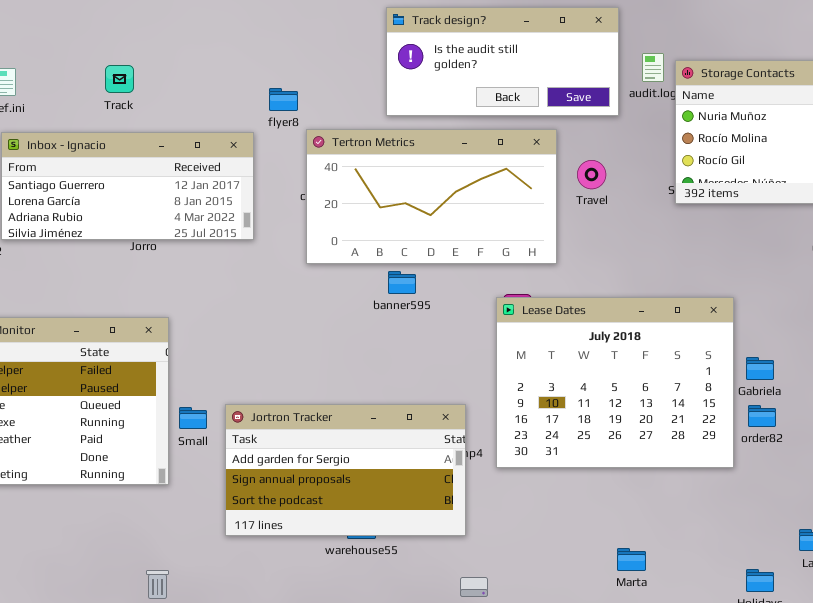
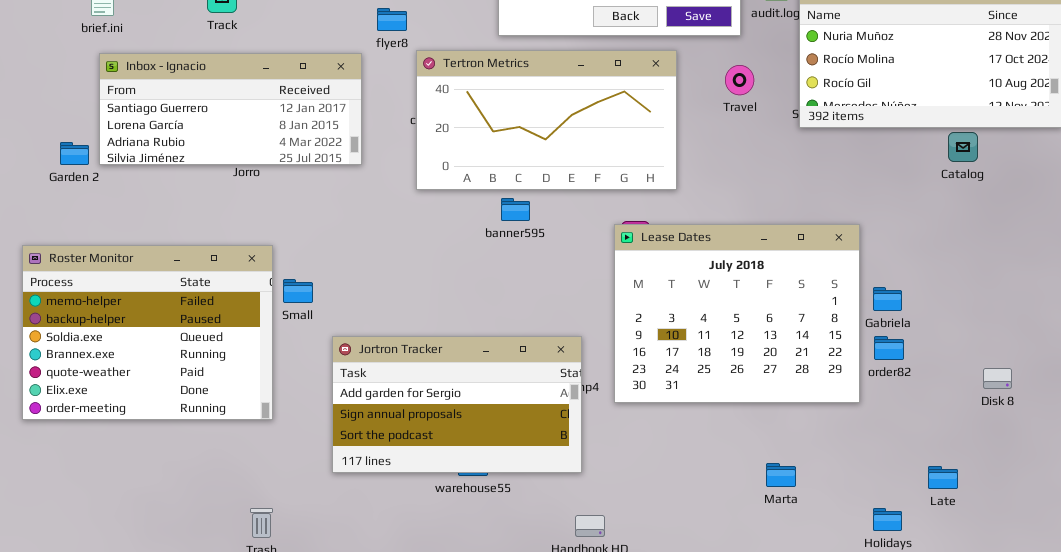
Travel: [577,160,606,189] -> [725,65,754,95], moved
Small: [179,407,207,429] -> [283,279,313,303], moved
Marta: [617,548,646,571] -> [766,463,796,487], moved

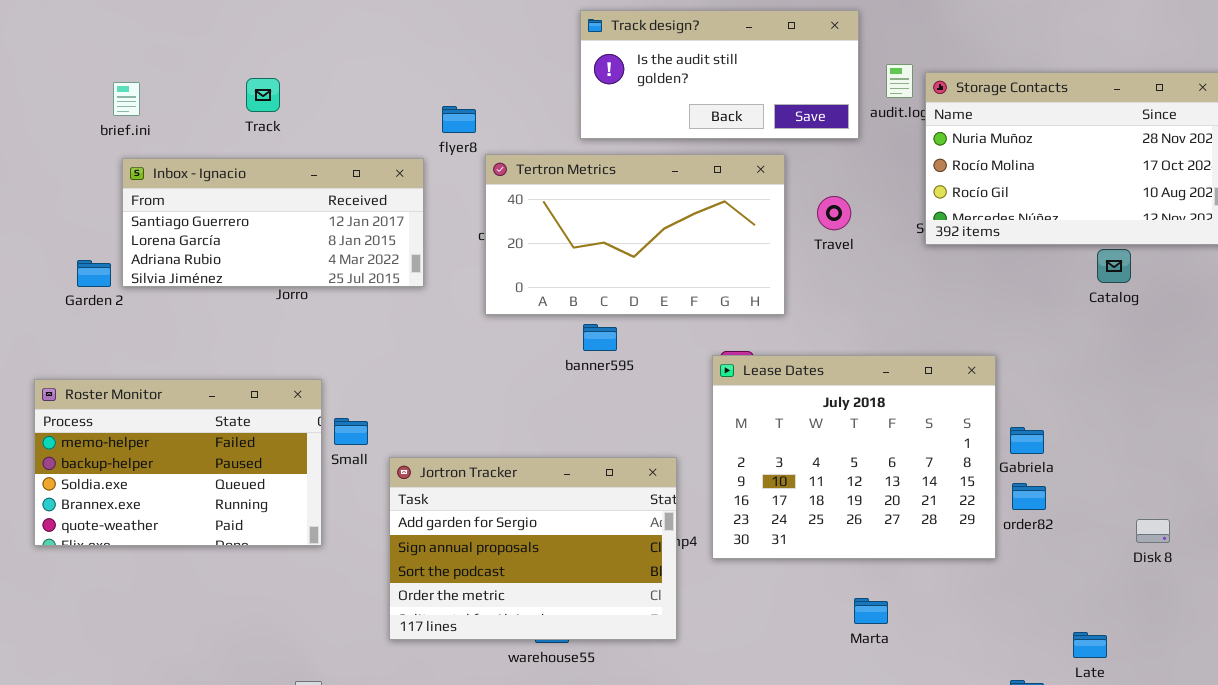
Travel: [725,65,754,95] -> [817,196,851,230], moved
Roster Monitor: [22,245,273,420] -> [34,379,322,546], resized
Jortron Tracker: [332,336,582,473] -> [389,457,677,640], resized
Marta: [766,463,796,487] -> [854,598,888,624], moved

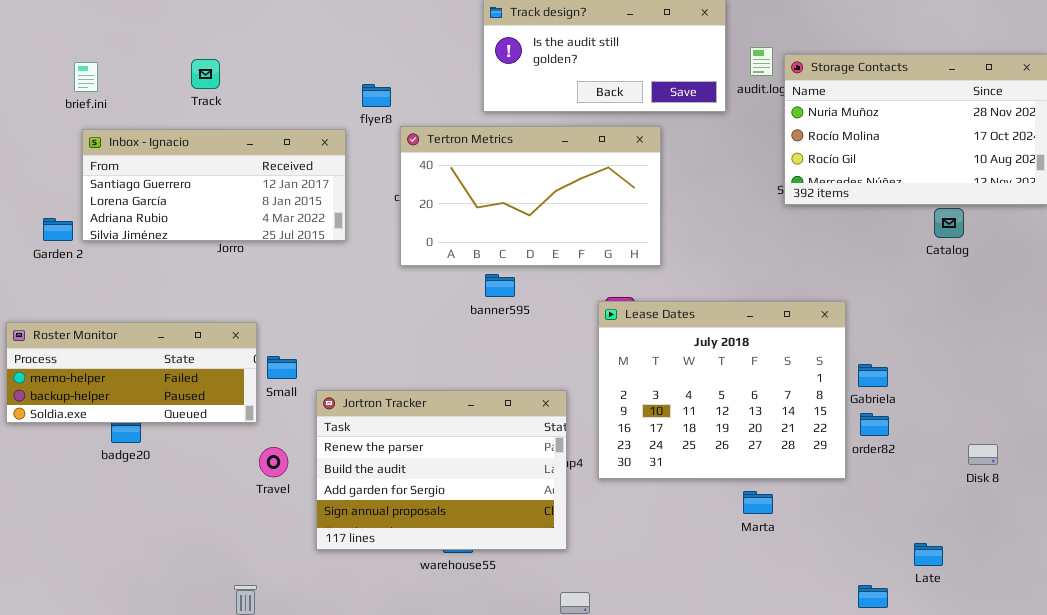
Travel: [817,196,851,230] -> [259,447,288,477], moved
Roster Monitor: [34,379,322,546] -> [6,322,257,423], resized
Jortron Tracker: [389,457,677,640] -> [316,390,567,550], scrolled up 2 rows
Marta: [854,598,888,624] -> [743,491,773,514], moved

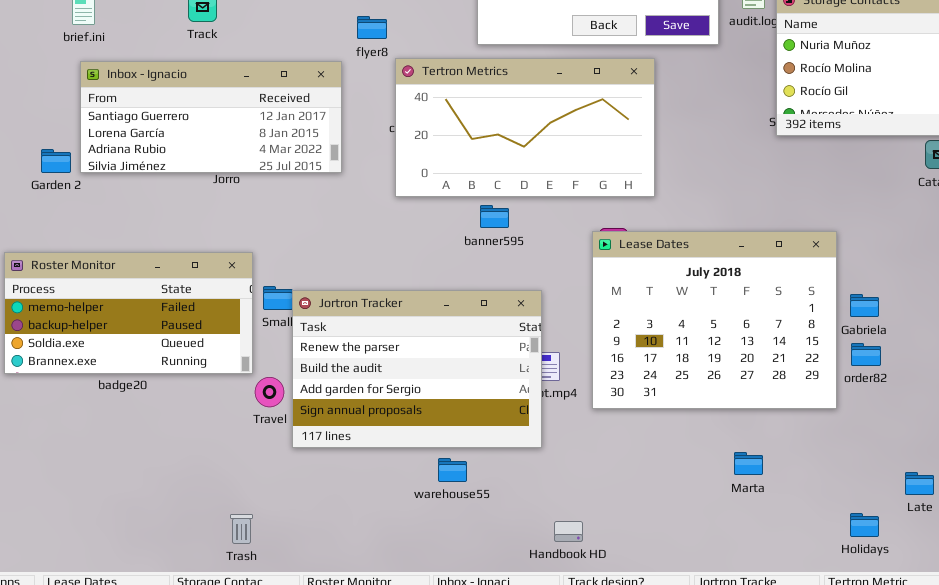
Roster Monitor: [6,322,257,423] -> [4,252,253,374], resized
Jortron Tracker: [316,390,567,550] -> [292,290,542,448], moved
Marta: [743,491,773,514] -> [734,452,763,475], moved

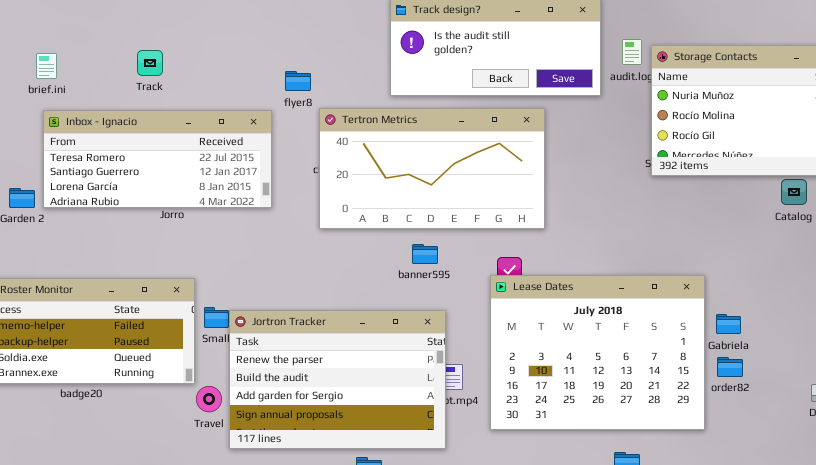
Inbox - Ignacio: [80,61,342,173] -> [43,110,272,208], scrolled up 1 row
banner595: [480,205,509,228] -> [412,244,438,264], moved
Lease Dates: [592,231,837,409] -> [490,275,705,430], moved

